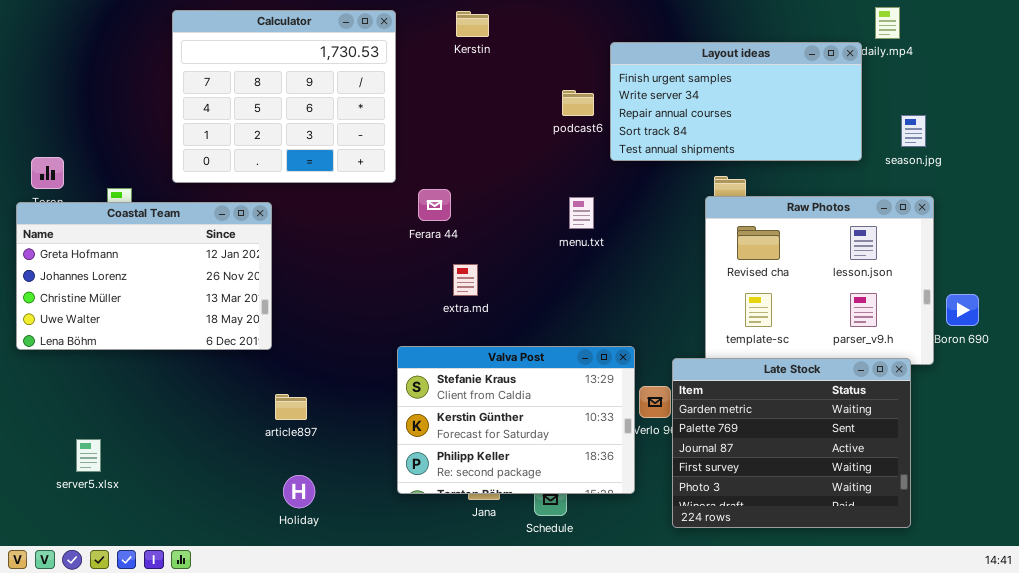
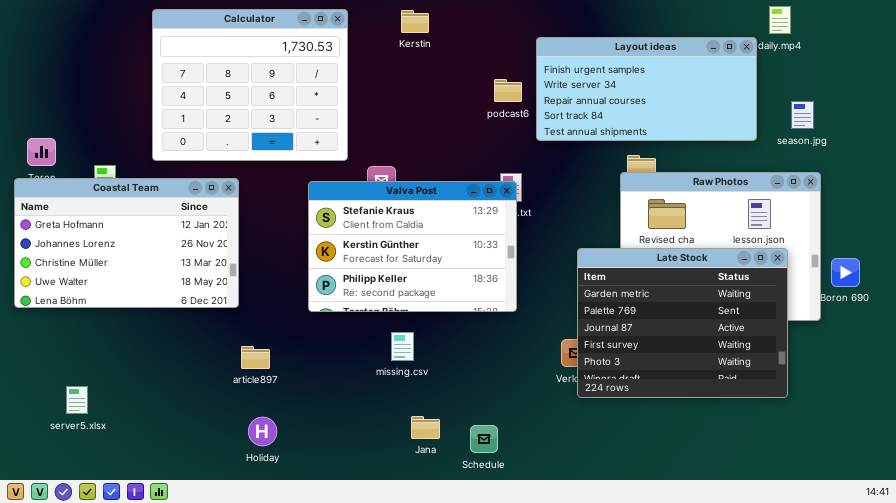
Valva Post: [397,346,635,494] -> [308,181,517,312], moved
Late Stock: [672,358,911,528] -> [577,248,788,398], moved

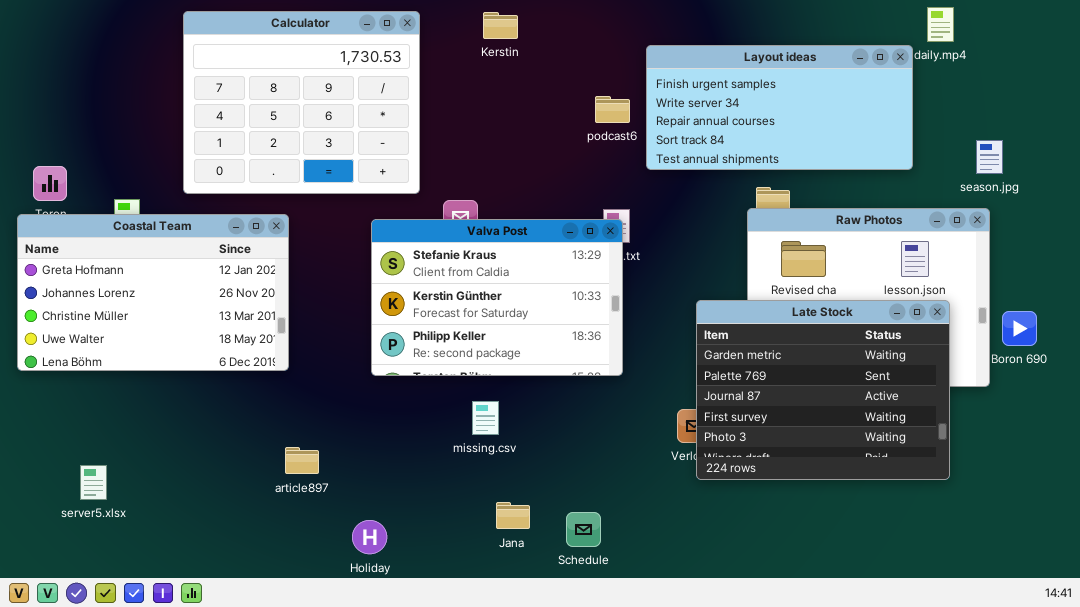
season.jpg: [791,101,814,129] -> [976,140,1003,174], moved
article897: [241,346,270,369] -> [285,447,319,474], moved
Holiday: [248,417,277,446] -> [352,520,387,554], moved

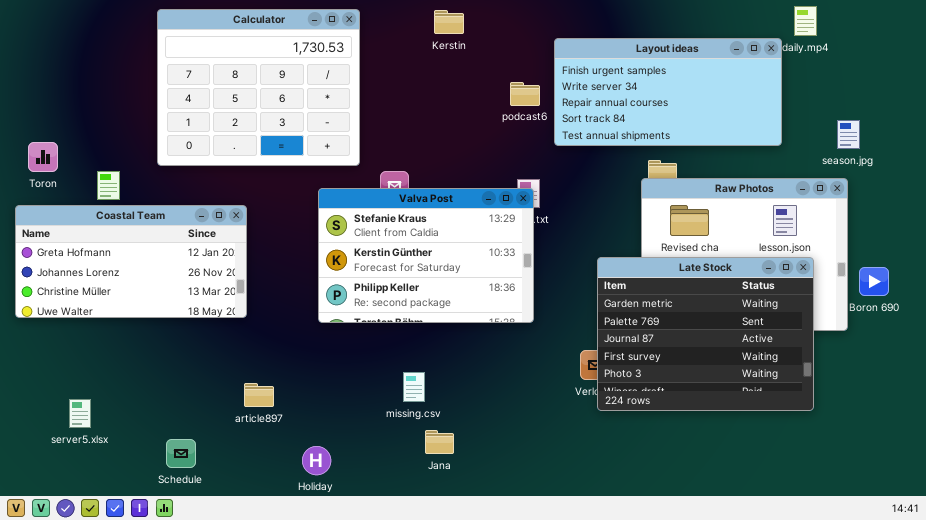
Kerstin: [483,12,518,39] -> [434,10,464,34], moved
Coastal Team: [17,214,289,371] -> [15,205,247,318], resized
missing.csv: [472,401,499,435] -> [403,372,425,402], moved
Schedule: [566,512,601,547] -> [166,439,196,468], moved

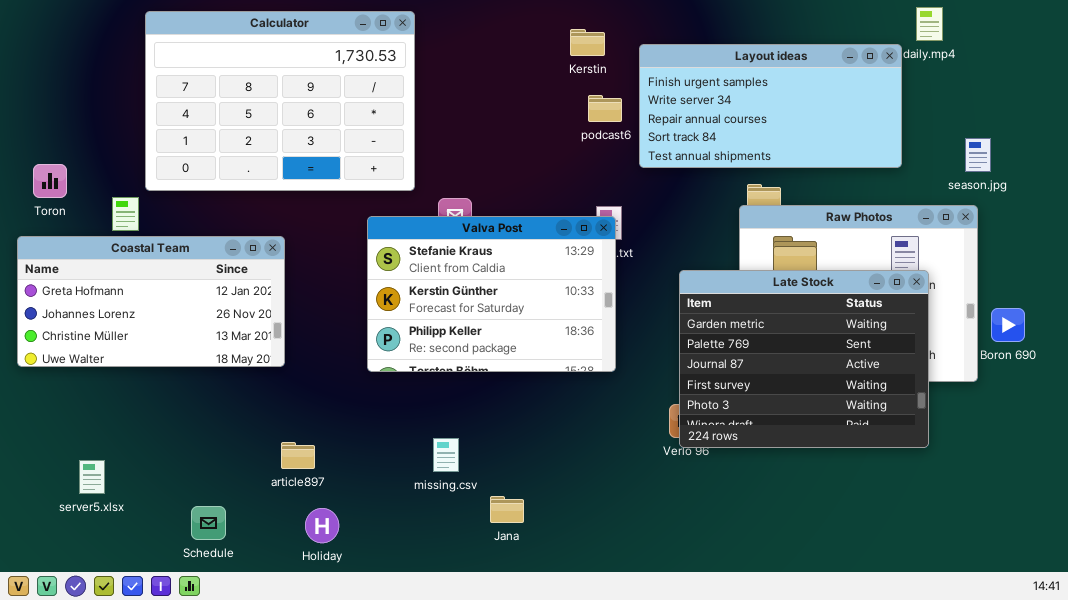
Calculator: [157,9,360,166] -> [145,11,415,191], resized
Kerstin: [434,10,464,34] -> [570,29,605,56], moved
Late Stock: [597,257,814,411] -> [679,270,929,448], moved
missing.csv: [403,372,425,402] -> [433,438,459,472], moved
Holiday: [302,446,331,475] -> [305,508,339,543], moved

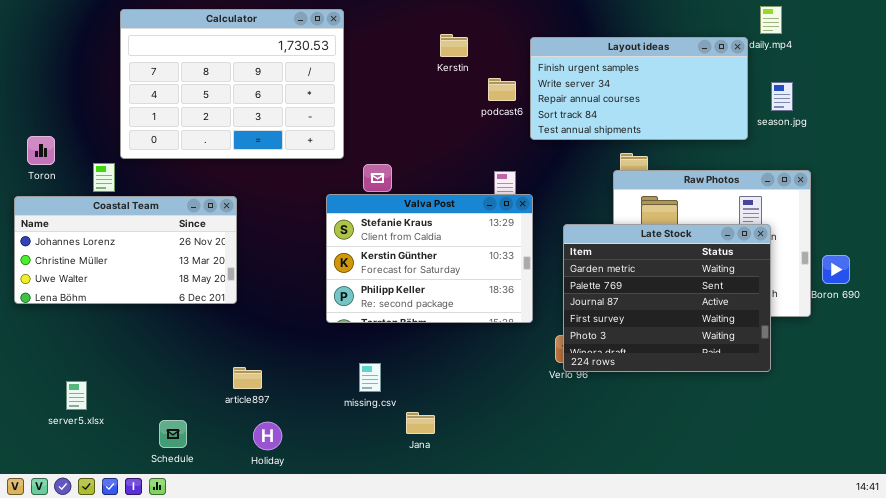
Kerstin: [570,29,605,56] -> [440,34,468,57], moved
season.jpg: [965,138,991,172] -> [771,82,793,111], moved
Valva Post: [367,216,616,372] -> [326,194,533,323], moved
Coastal Team: [17,236,285,367] -> [14,196,237,304], scrolled down 1 row

